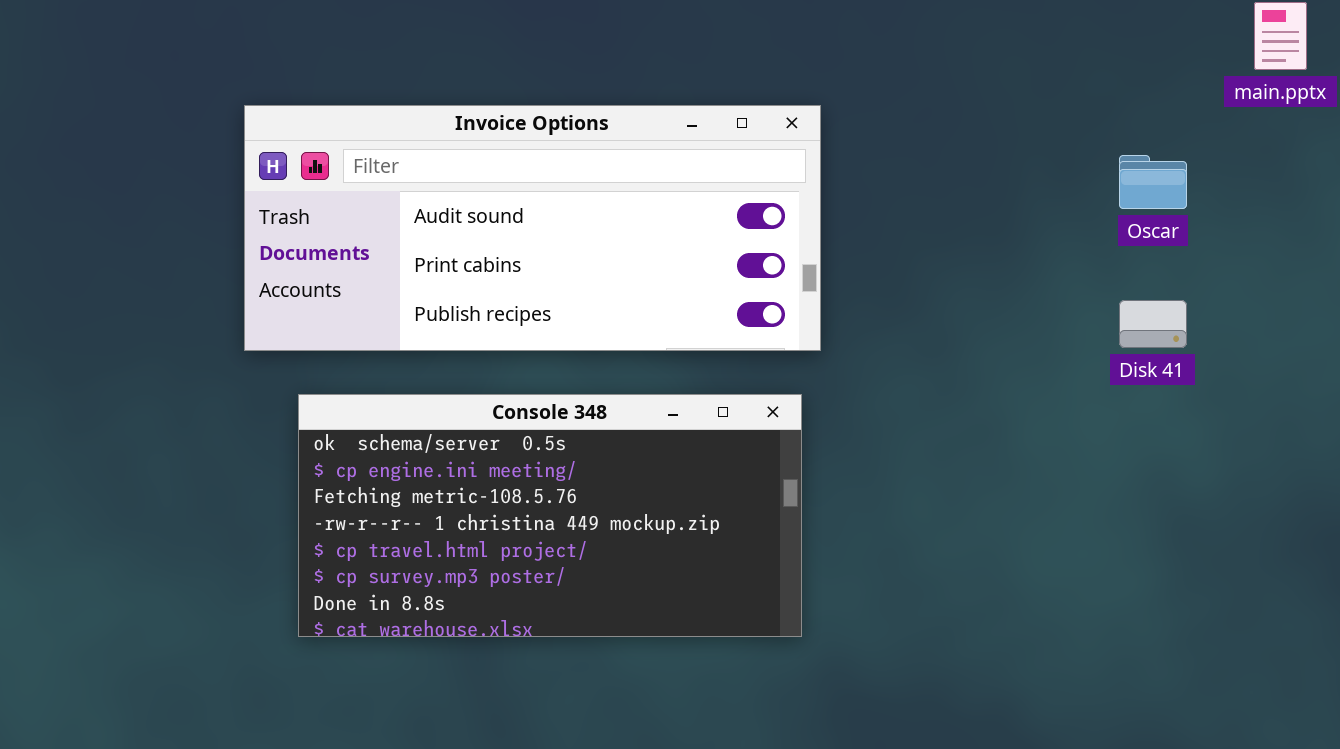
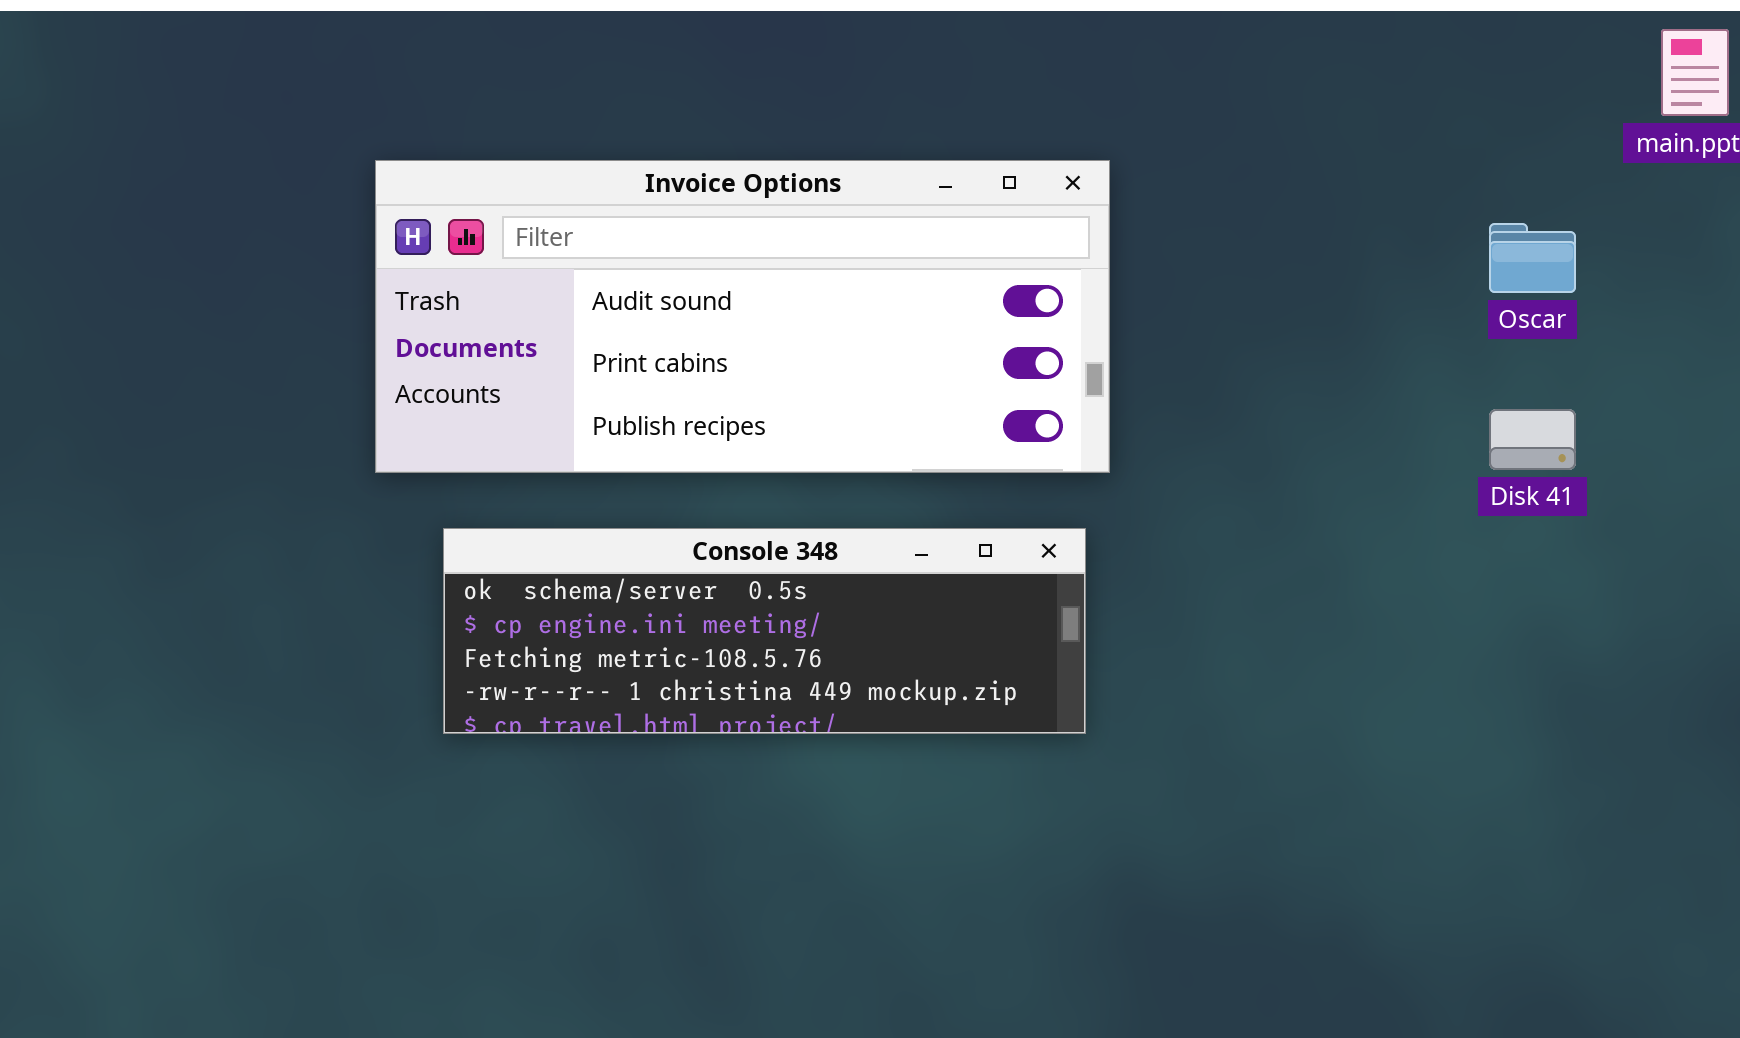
Console 348: [298,394,802,637] -> [443,528,1086,734], resized

